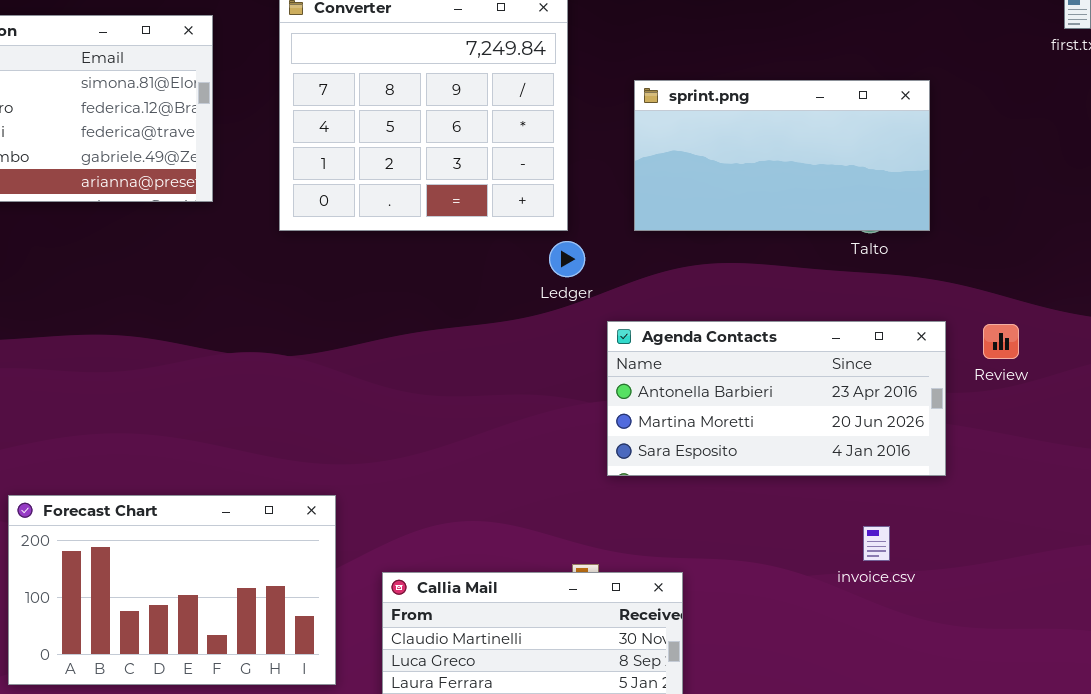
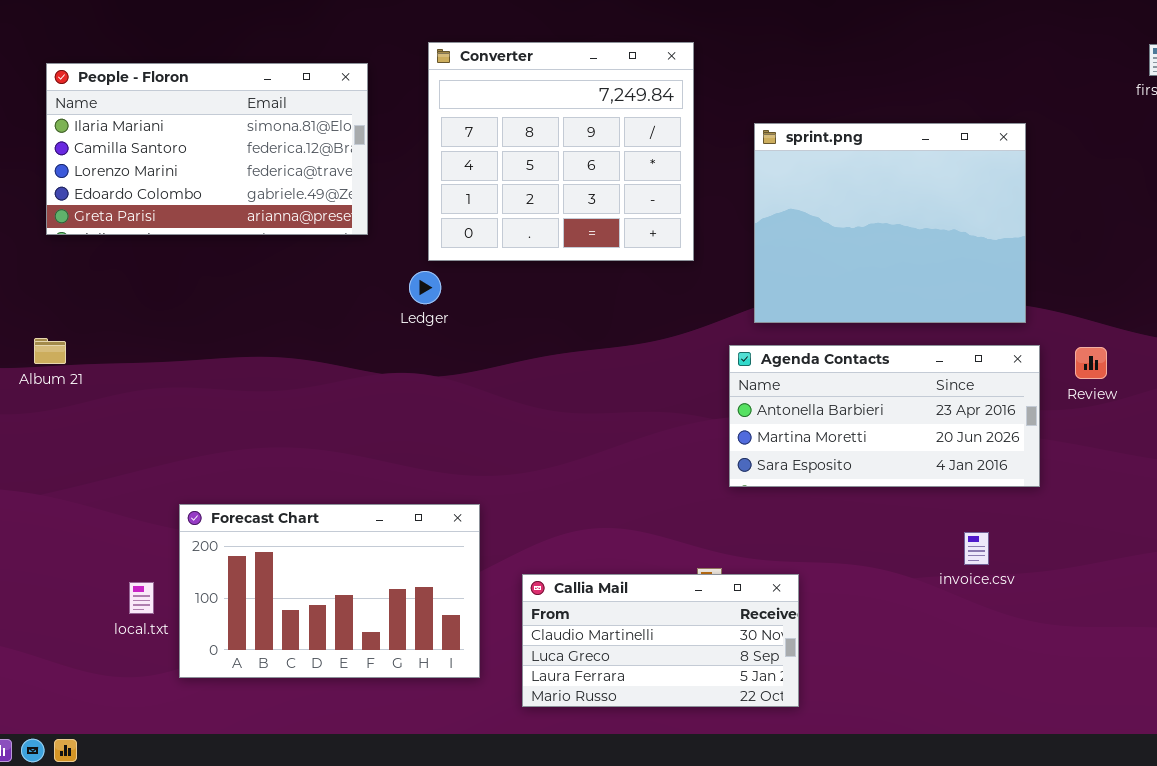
sprint.png: [634,80,930,231] -> [754,123,1026,323], resized
Ledger: [549,241,585,277] -> [409,271,441,304], moved

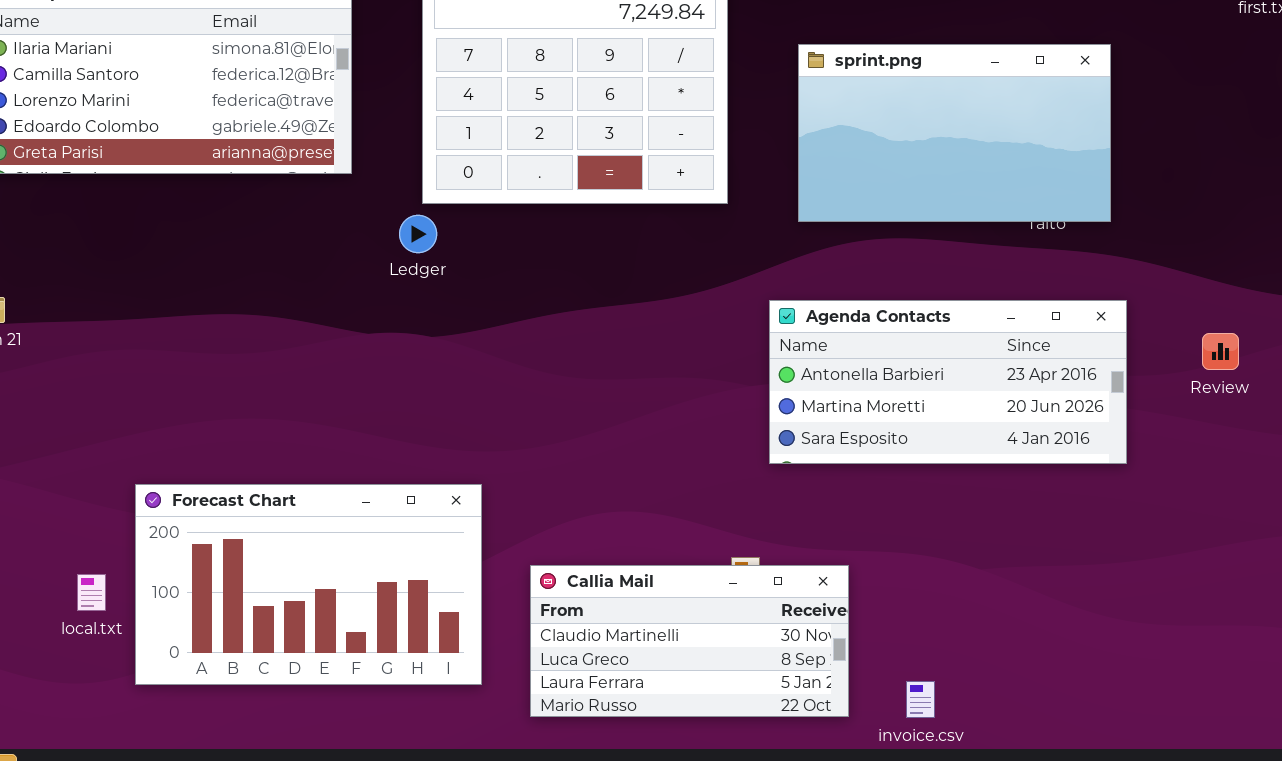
sprint.png: [754,123,1026,323] -> [798,44,1111,222], resized
Review: [1075,347,1107,379] -> [1202,333,1239,370], moved
invoice.csv: [964,532,989,565] -> [906,681,935,718], moved

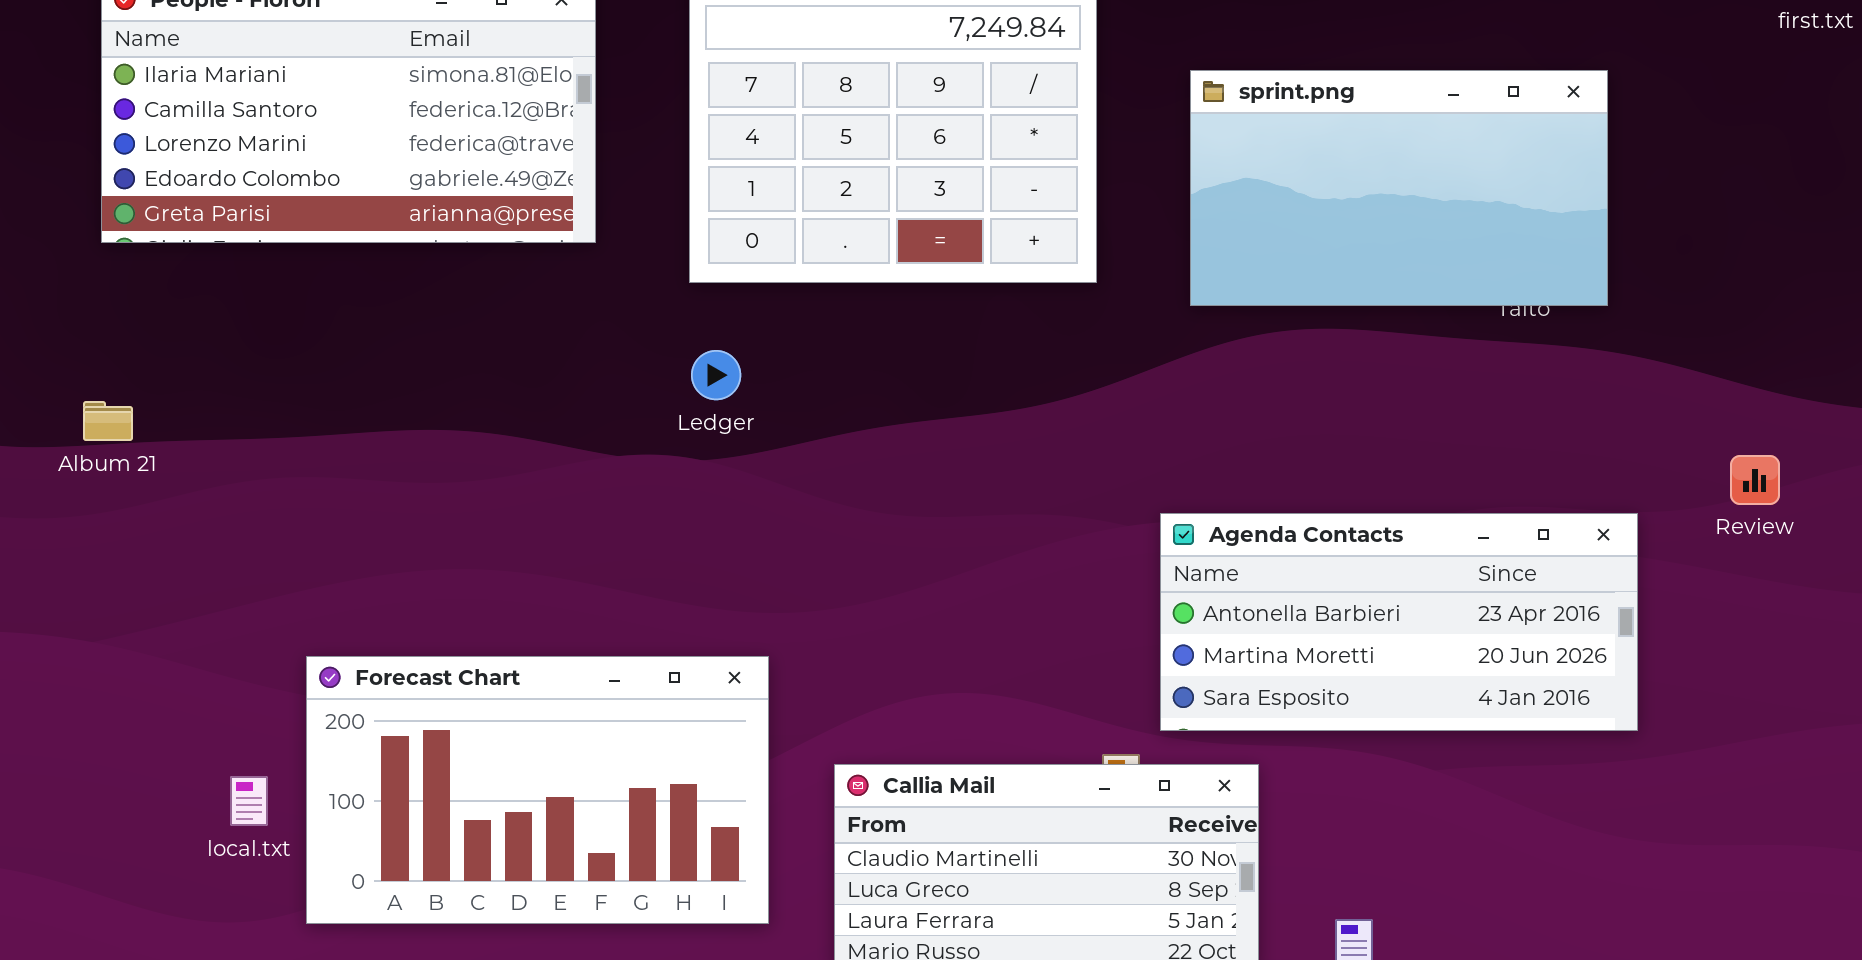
Ledger: [399,215,437,253] -> [691,350,741,400], moved
Agenda Contacts: [769,300,1127,464] -> [1160,513,1638,731], moved

